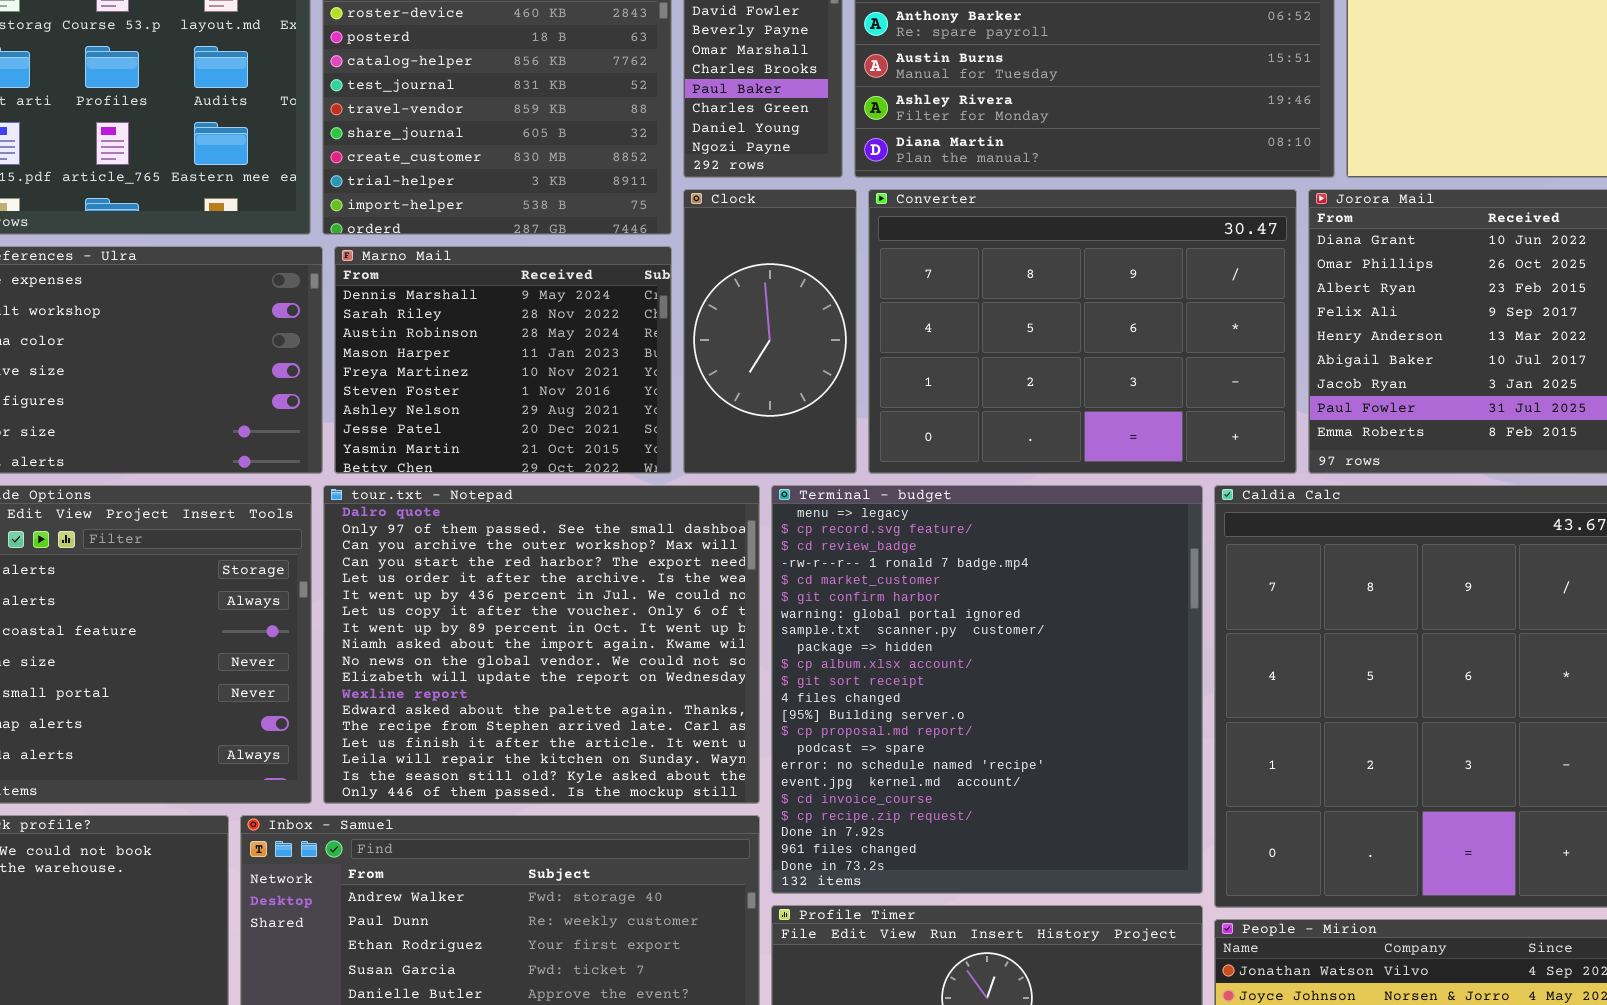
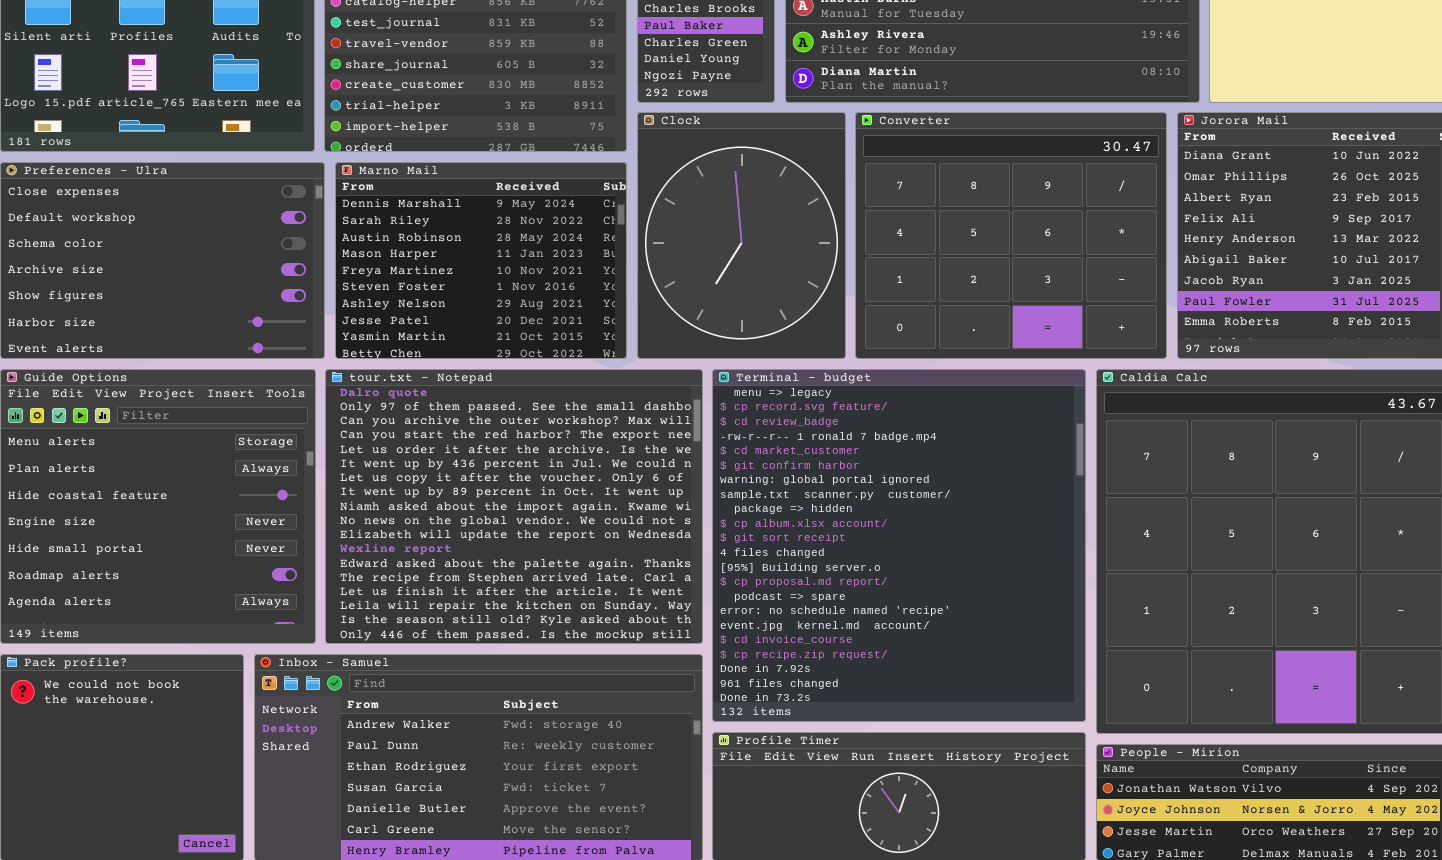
Clock: [683,189,857,474] -> [637,112,846,359], resized
Converter: [868,189,1297,474] -> [855,112,1167,359], resized

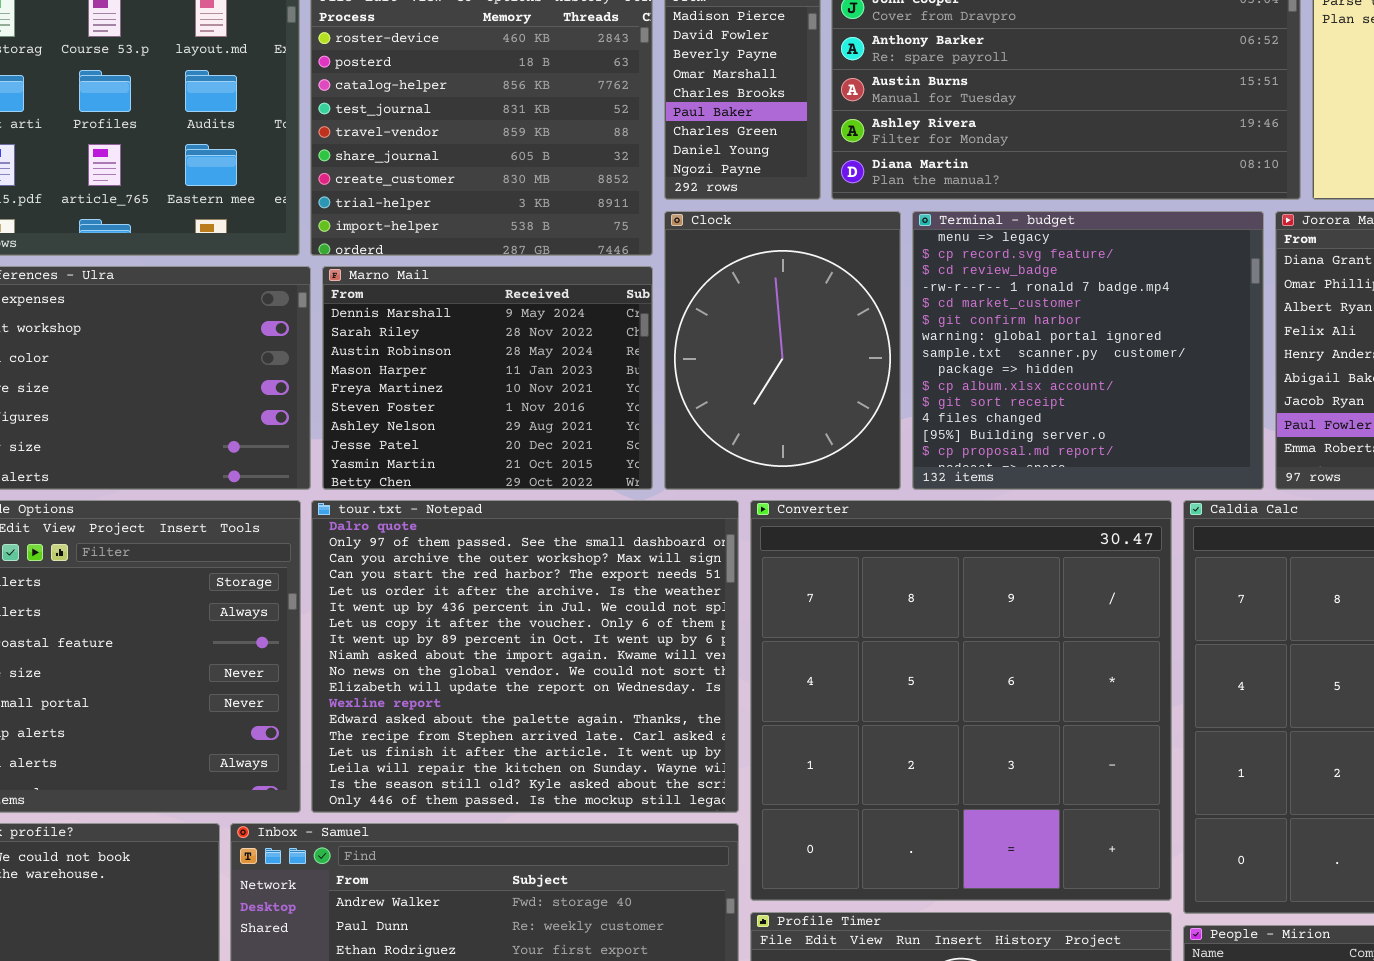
Converter: [855,112,1167,359] -> [750,500,1172,901], moved, resized
Terminal - budget: [712,369,1086,722] -> [912,211,1264,490], moved, resized

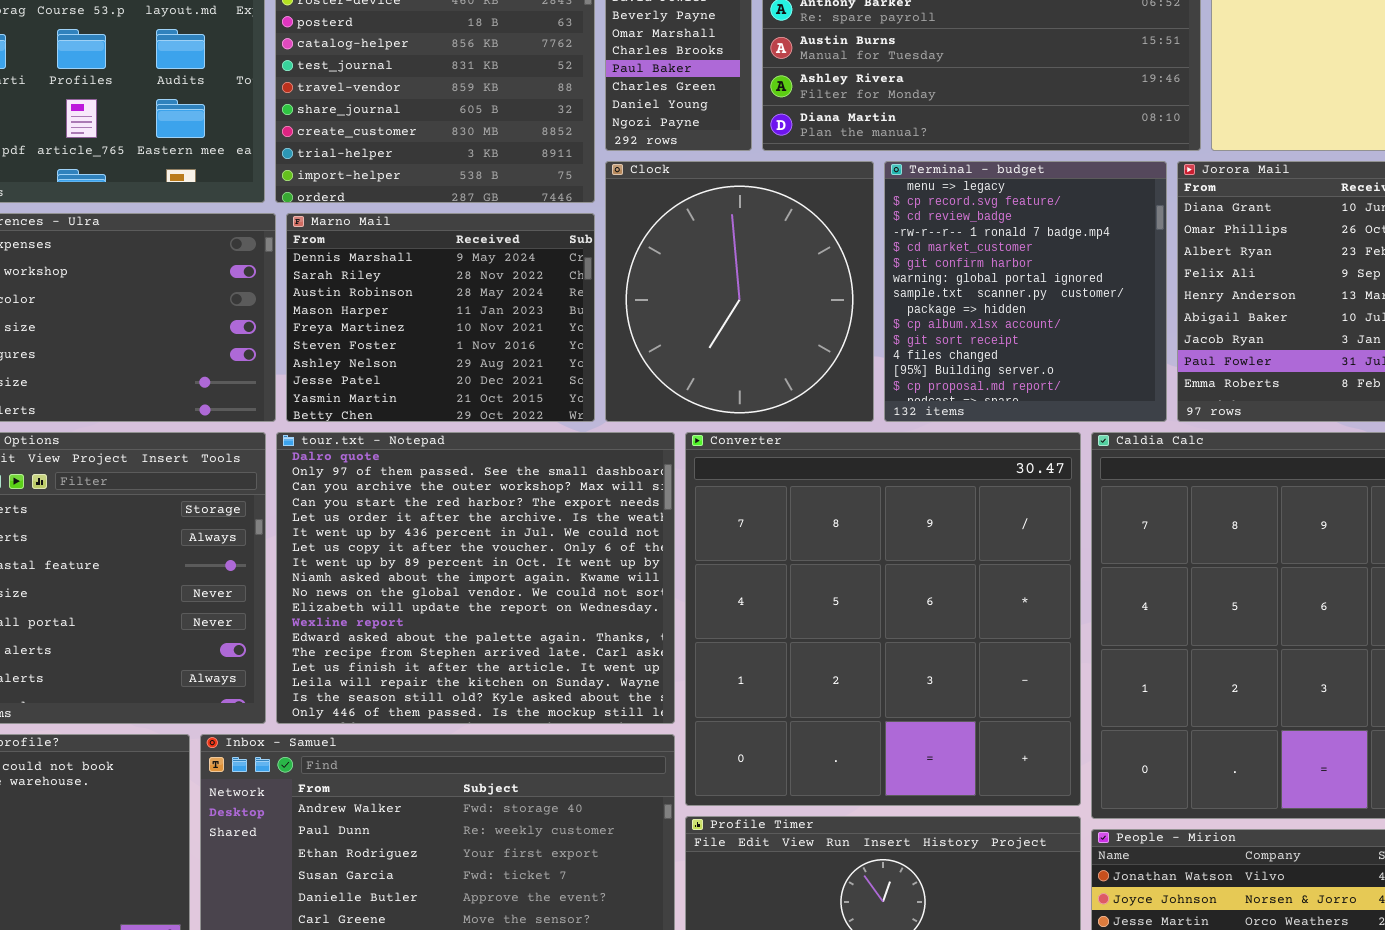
Clock: [664,211,901,490] -> [605,161,874,422], resized
Terminal - budget: [912,211,1264,490] -> [884,161,1167,422], resized

